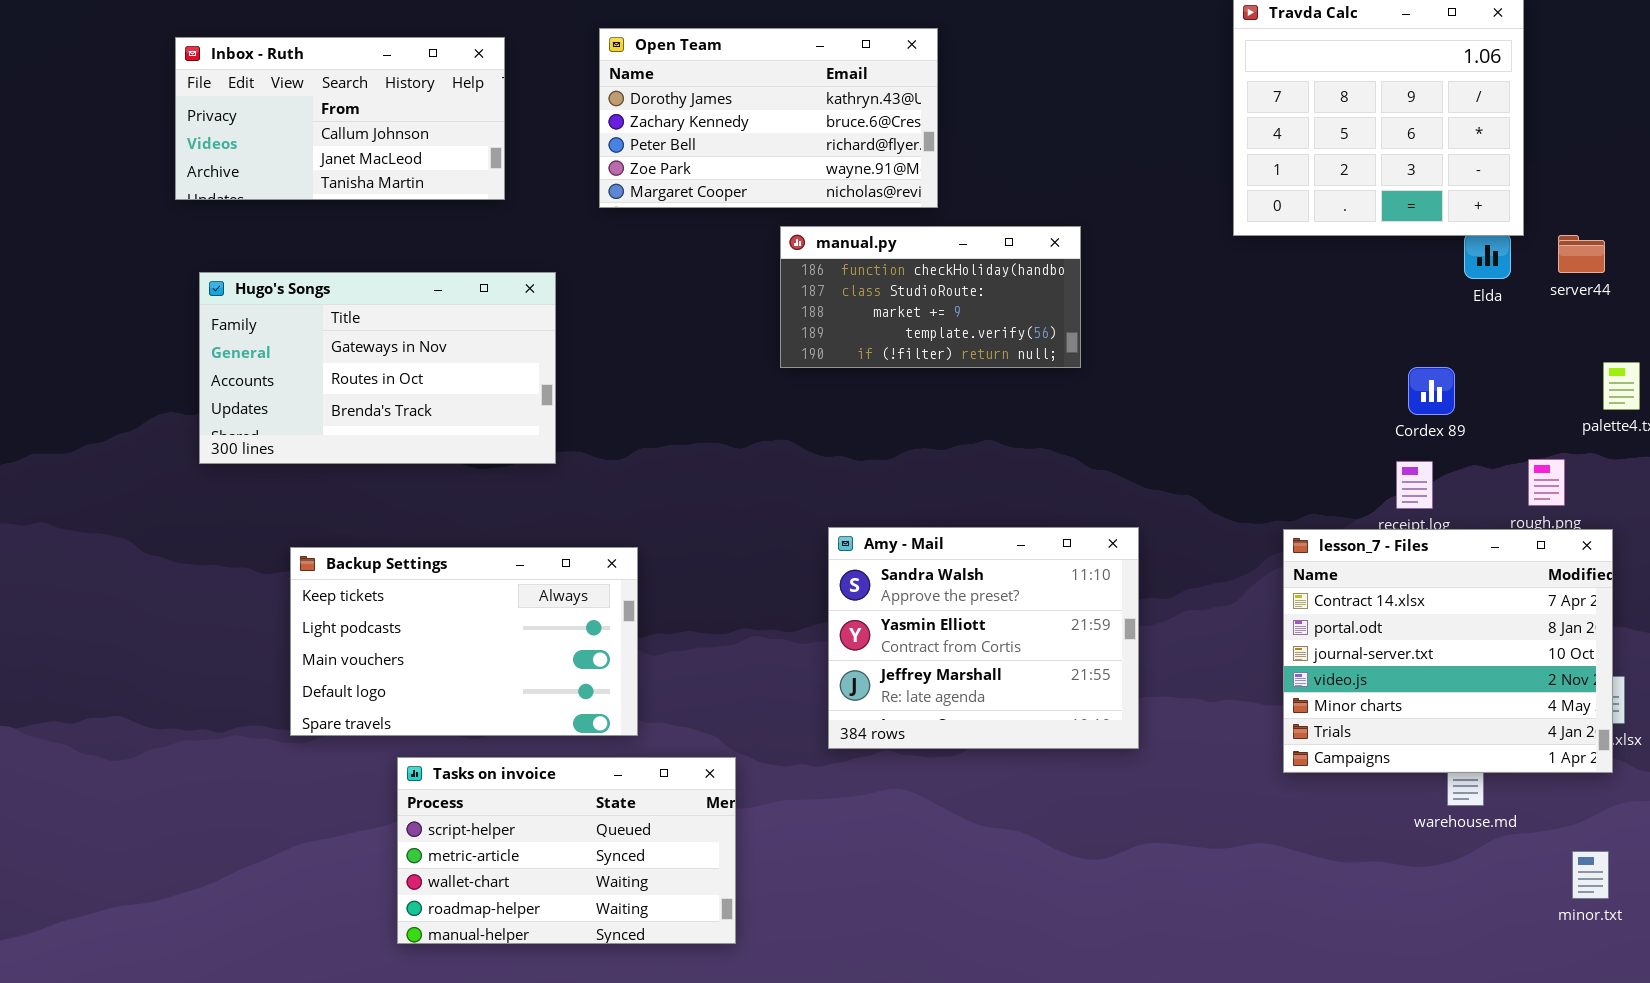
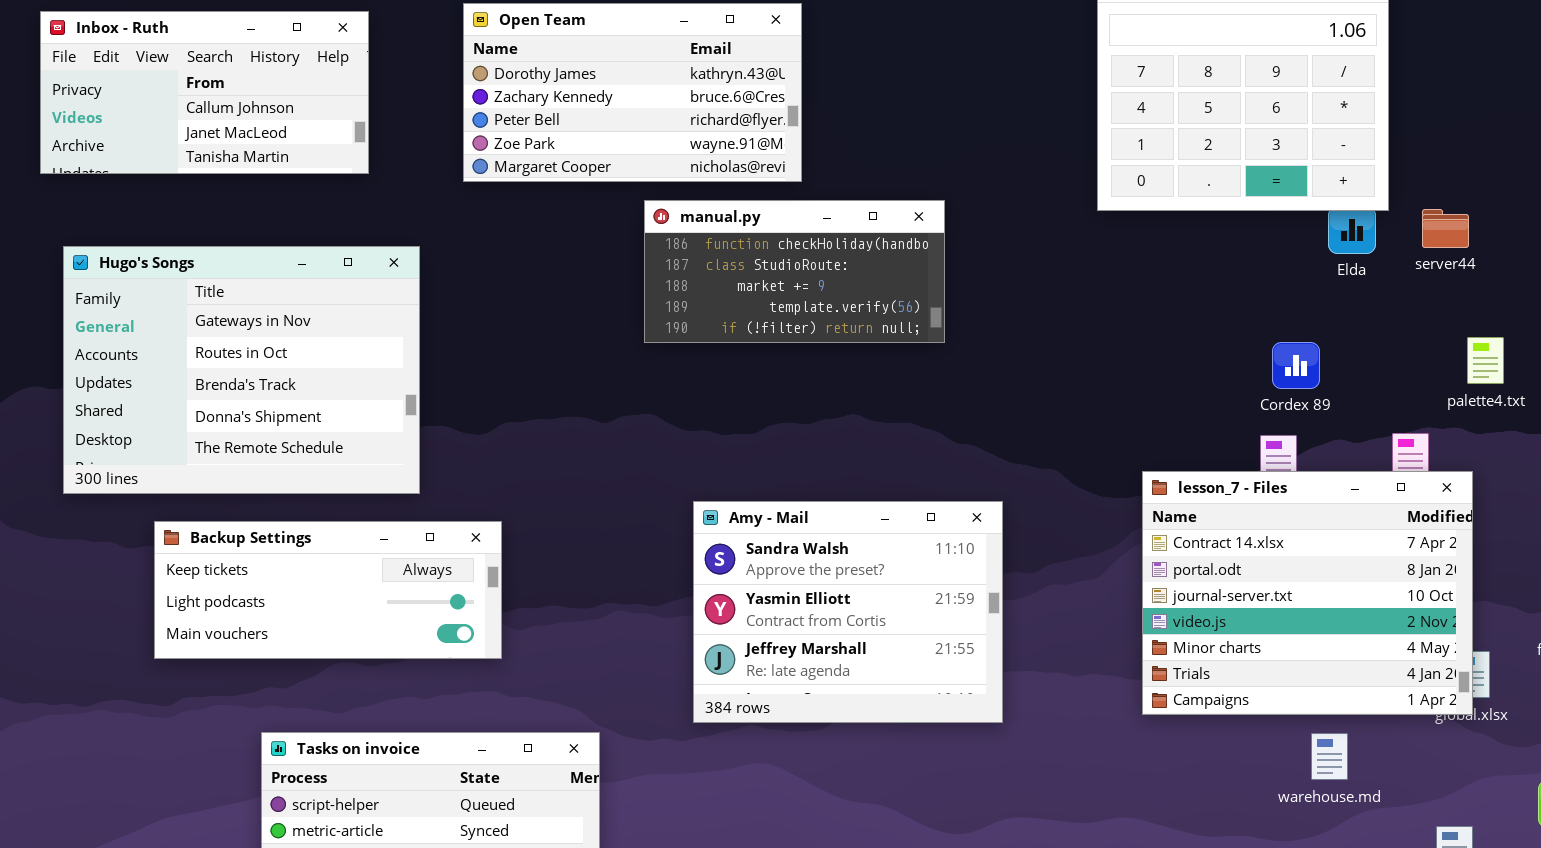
Hugo's Songs: [199,272,556,464] -> [63,246,420,494], resized
lesson_7 - Files: [1283,529,1613,773] -> [1142,471,1473,715], moved
Backup Settings: [290,547,638,736] -> [154,521,502,659], resized

